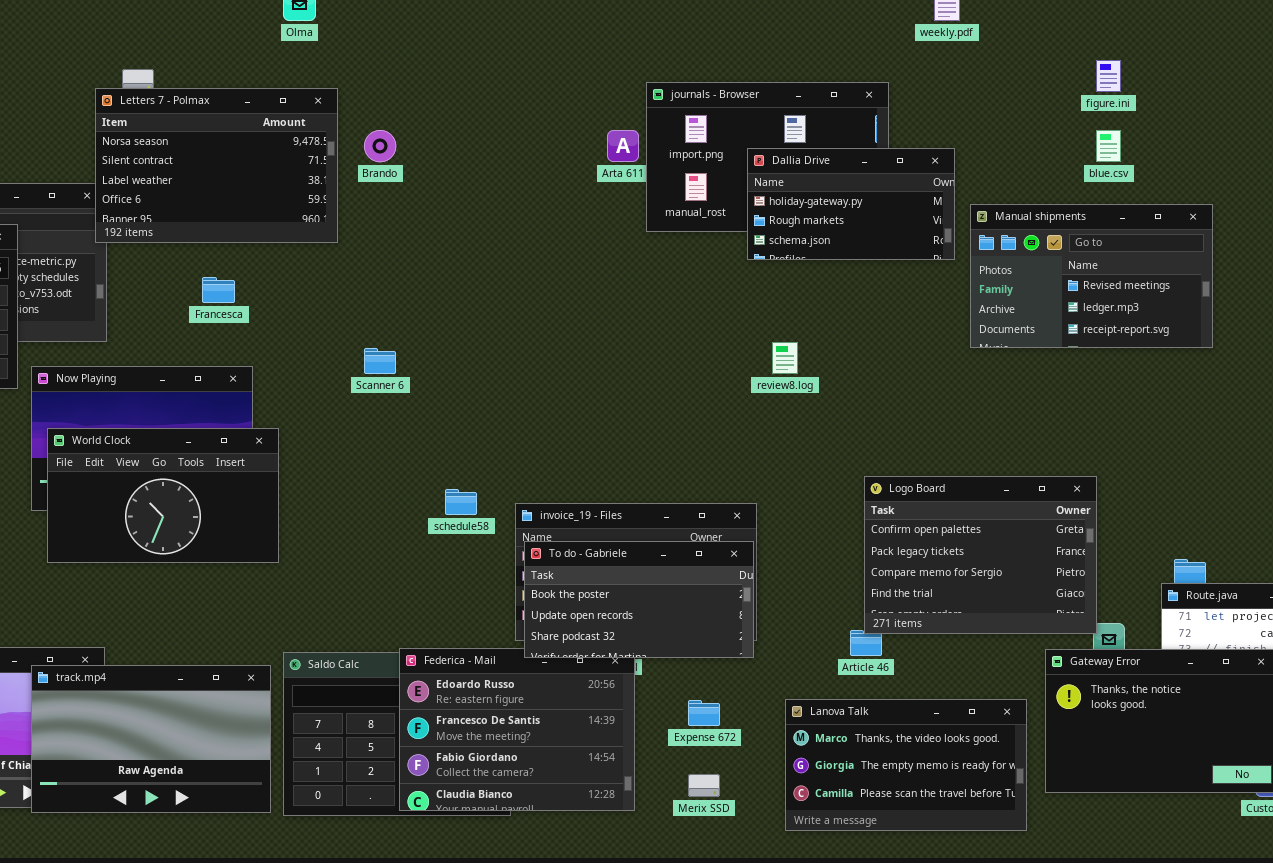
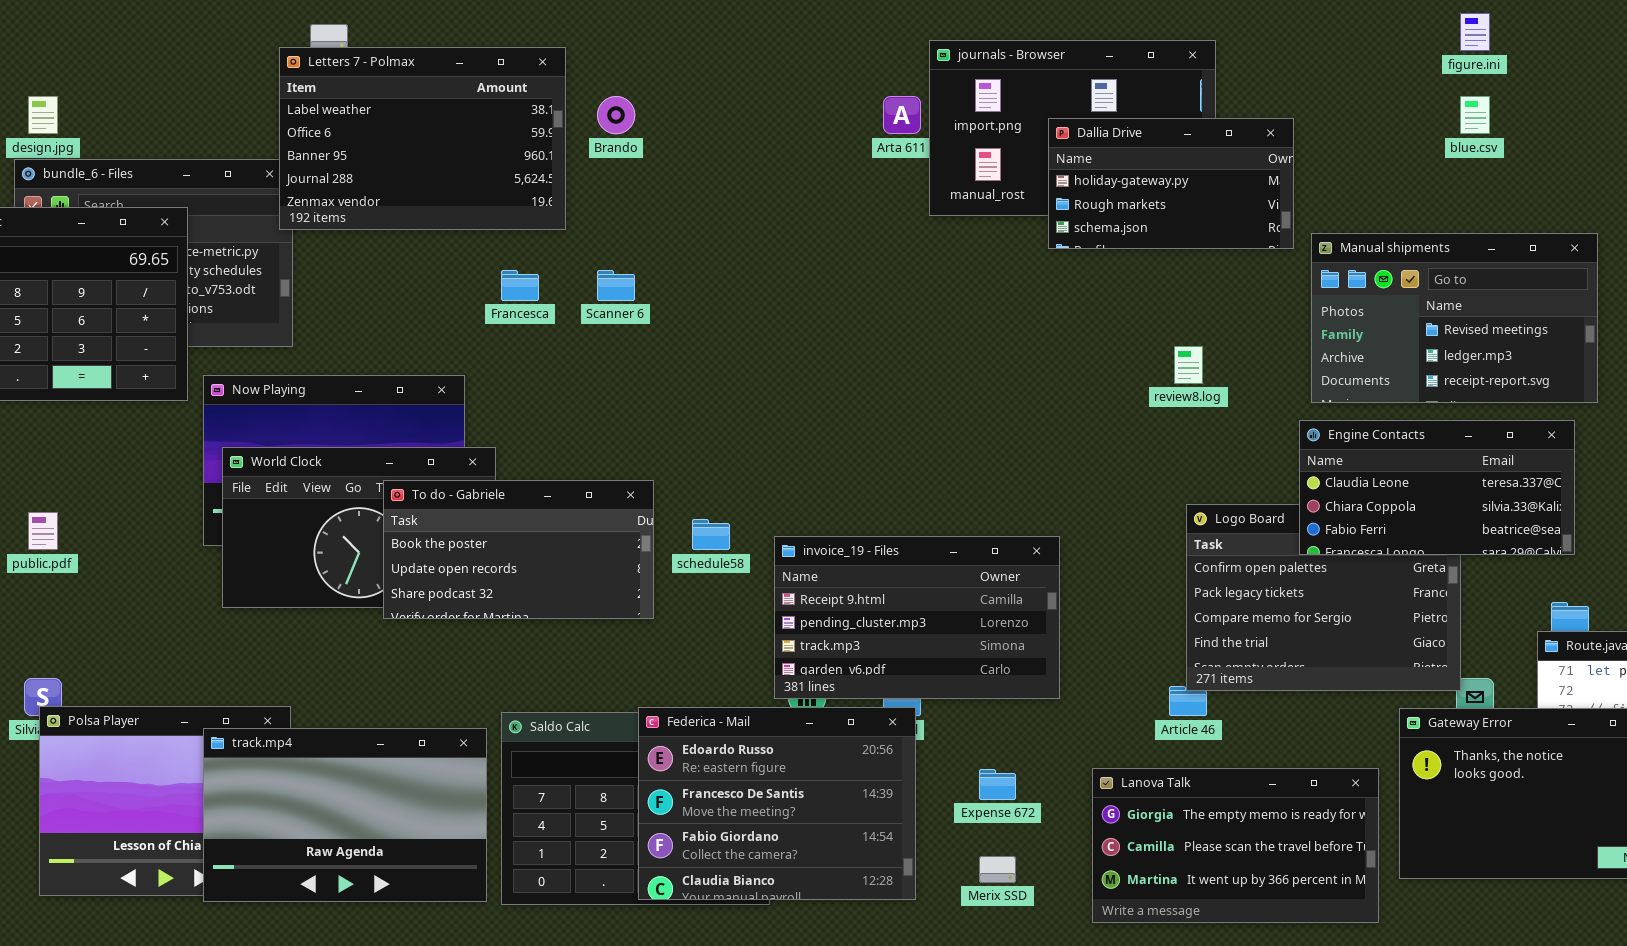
Letters 7 - Polmax: [95,88,338,243] -> [279,47,566,230], scrolled down 2 rows
Manual shipments: [970,204,1213,348] -> [1311,233,1598,403], moved
Francesca: [202,277,235,303] -> [501,270,539,301], moved
review8.log: [772,342,798,374] -> [1174,346,1203,384], moved
Scanner 6: [364,348,396,374] -> [597,270,635,301], moved
Engine Contacts: none -> [1299,420,1575,555], opened
To do - Gabriele: [524,541,754,658] -> [383,480,654,619], moved
Lanova Talk: [785,699,1027,831] -> [1092,768,1379,923], scrolled down 1 row

